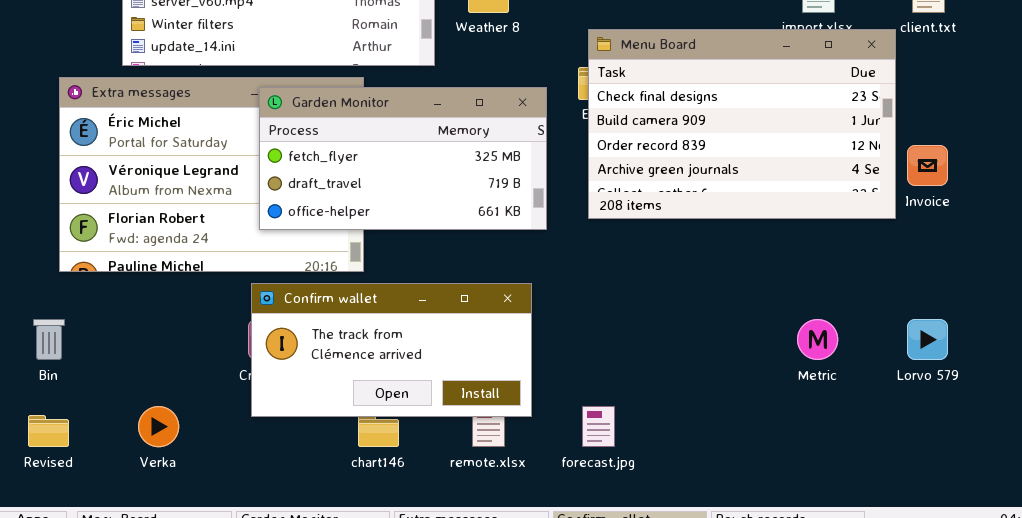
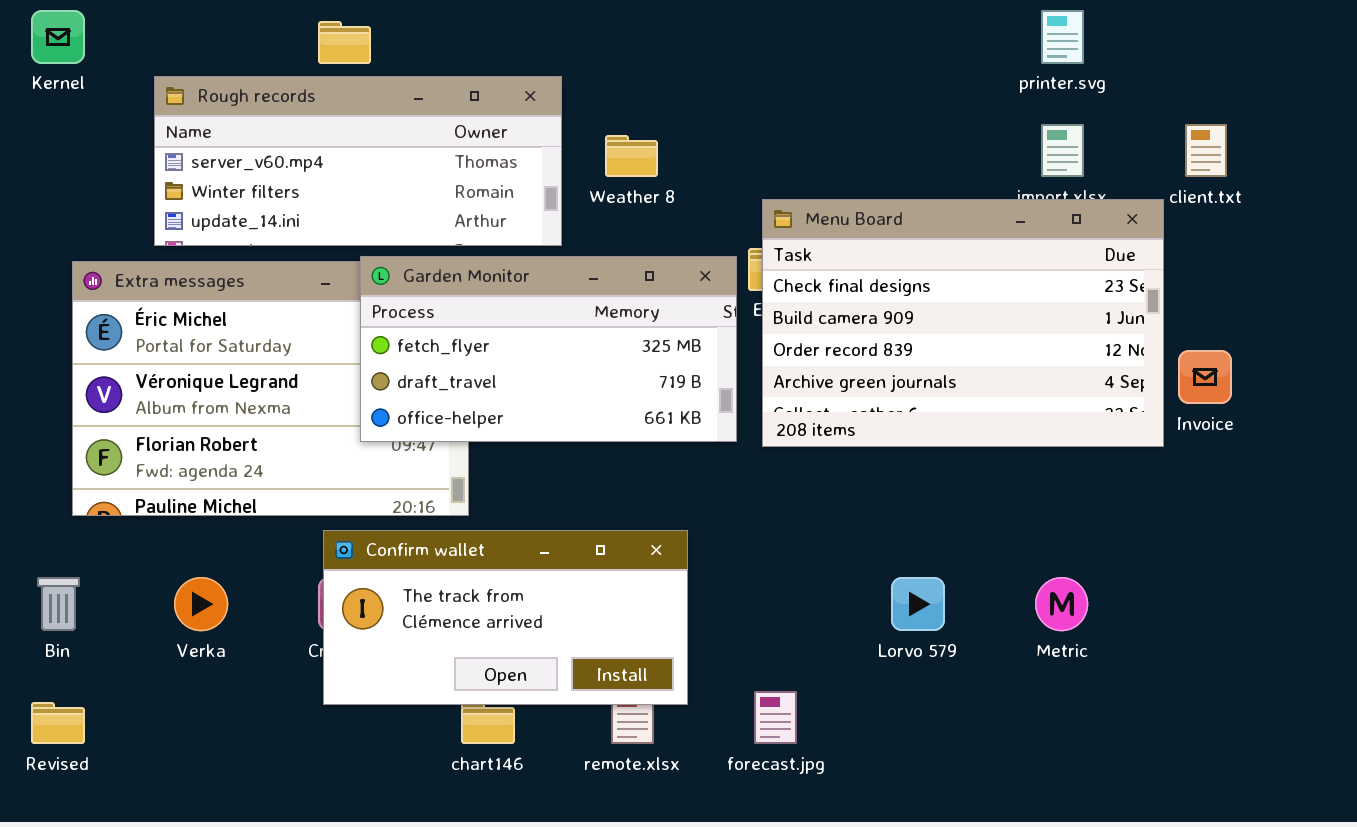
Garden Monitor: [259,87,547,230] -> [360,256,737,442], moved
Lorvo 579: [907,319,948,360] -> [891,577,945,631], moved
Verka: [138,406,179,447] -> [174,577,228,631], moved

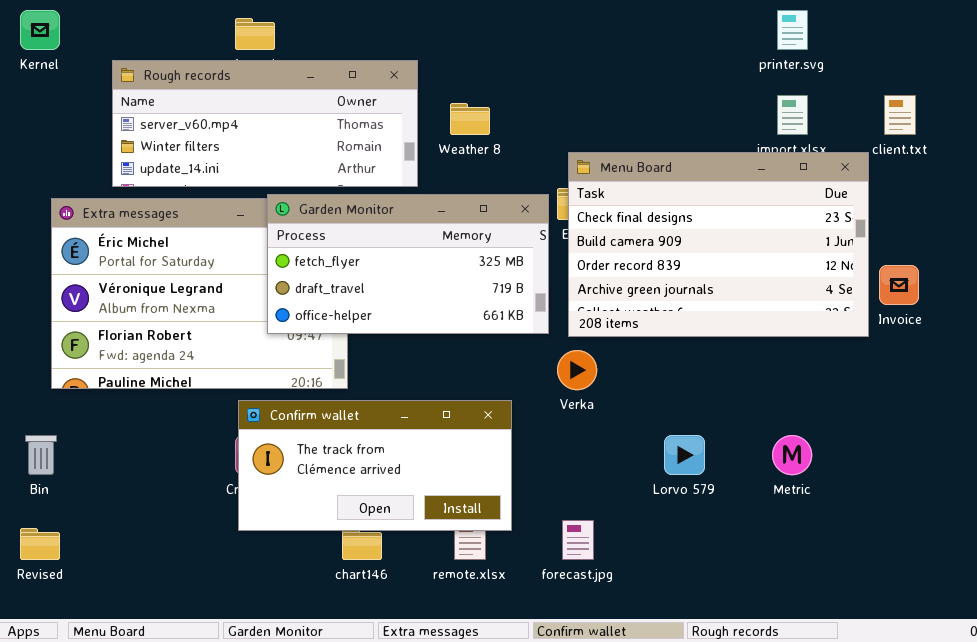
Verka: [174,577,228,631] -> [557,350,597,390], moved

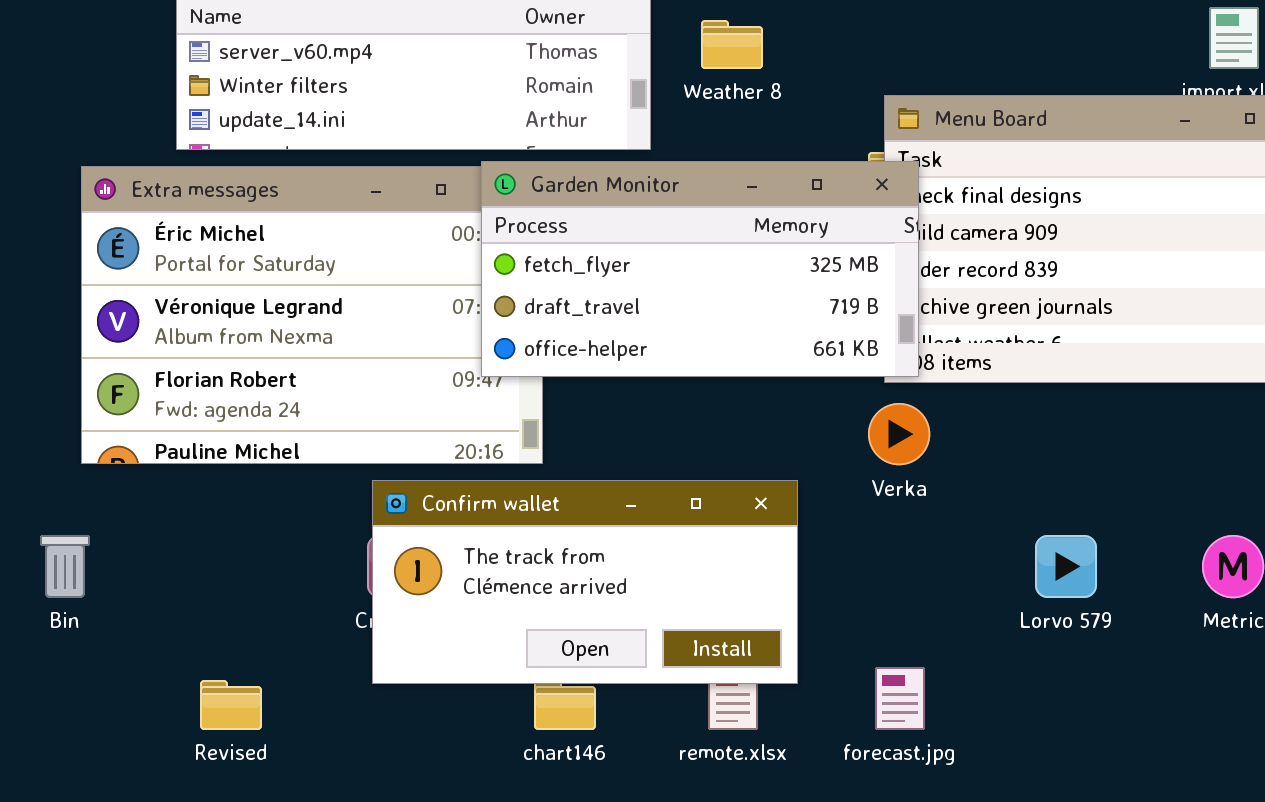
Garden Monitor: [267,194,549,334] -> [481,161,919,377], moved
Revised: [20,528,60,560] -> [200,680,262,730], moved

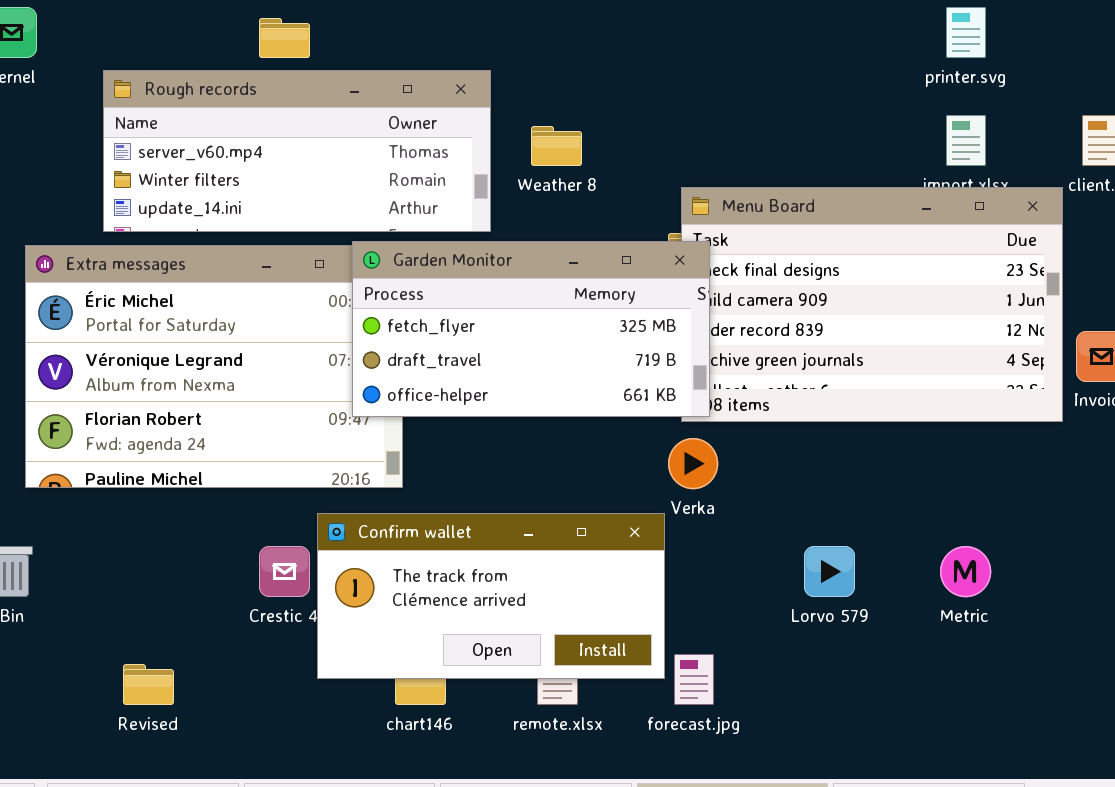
Confirm wallet: [372,480,798,684] -> [317,513,665,679], moved

